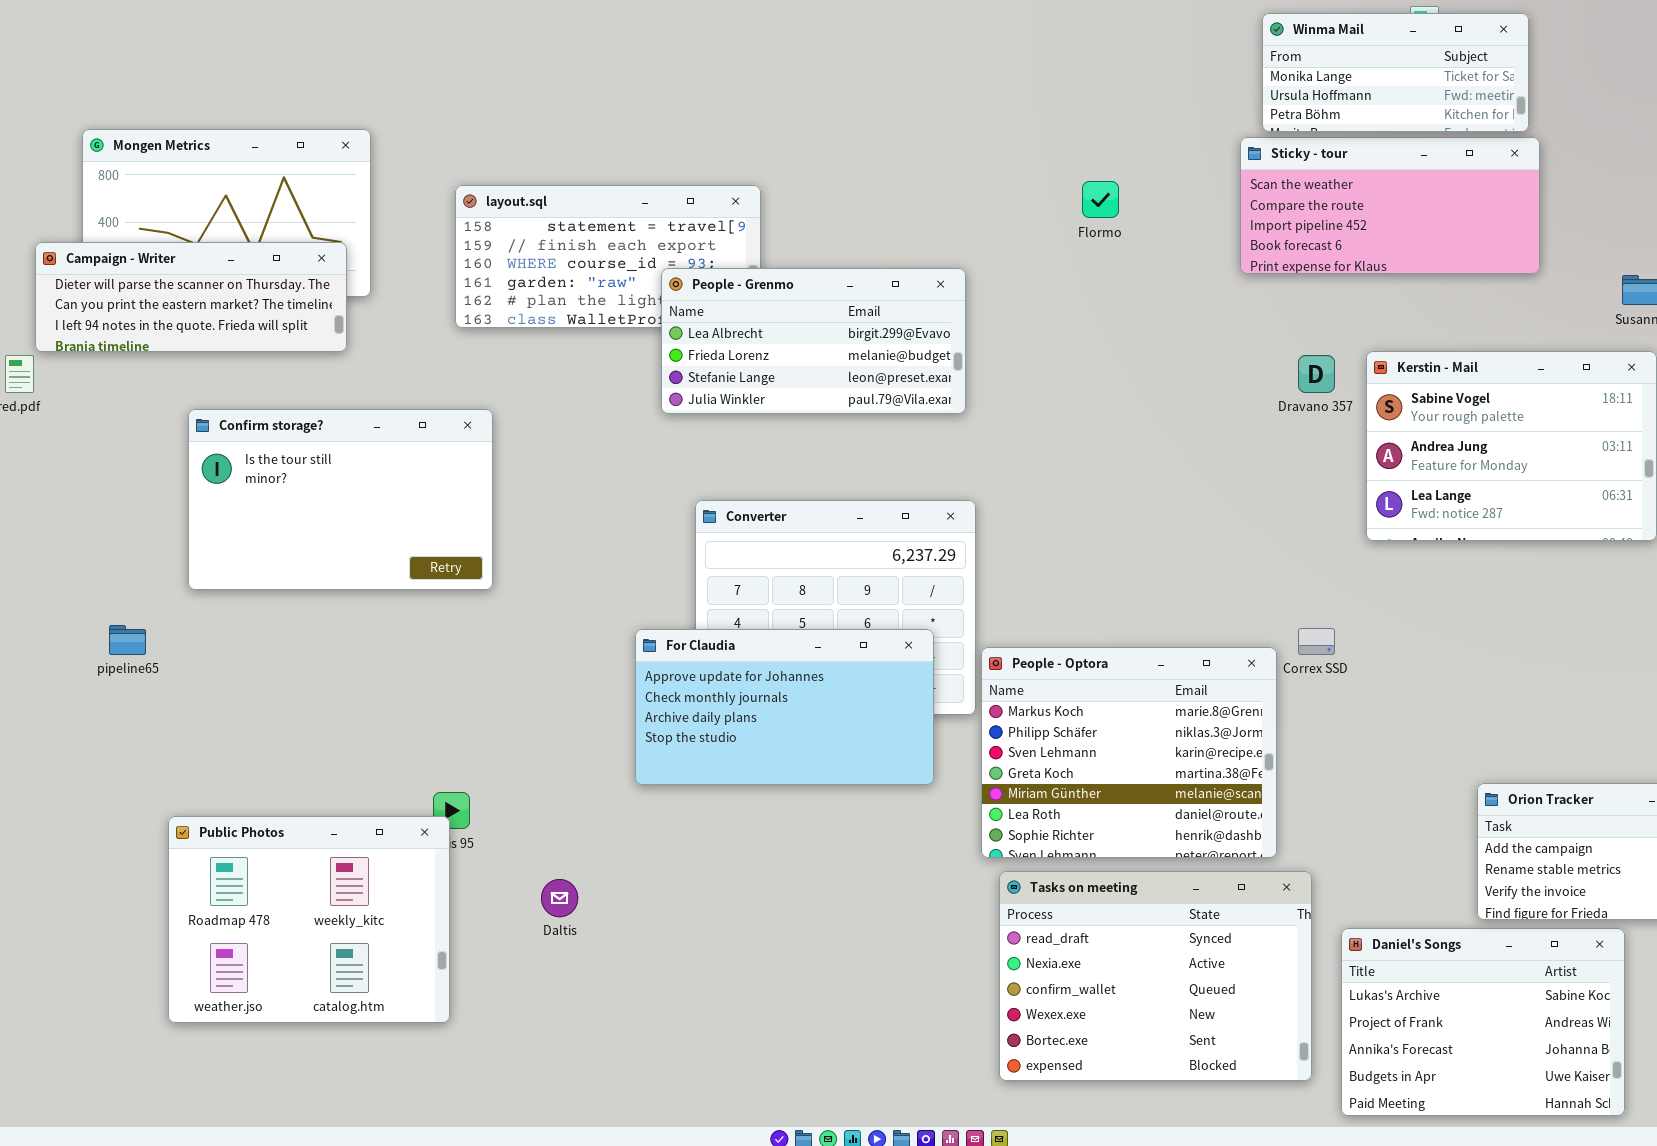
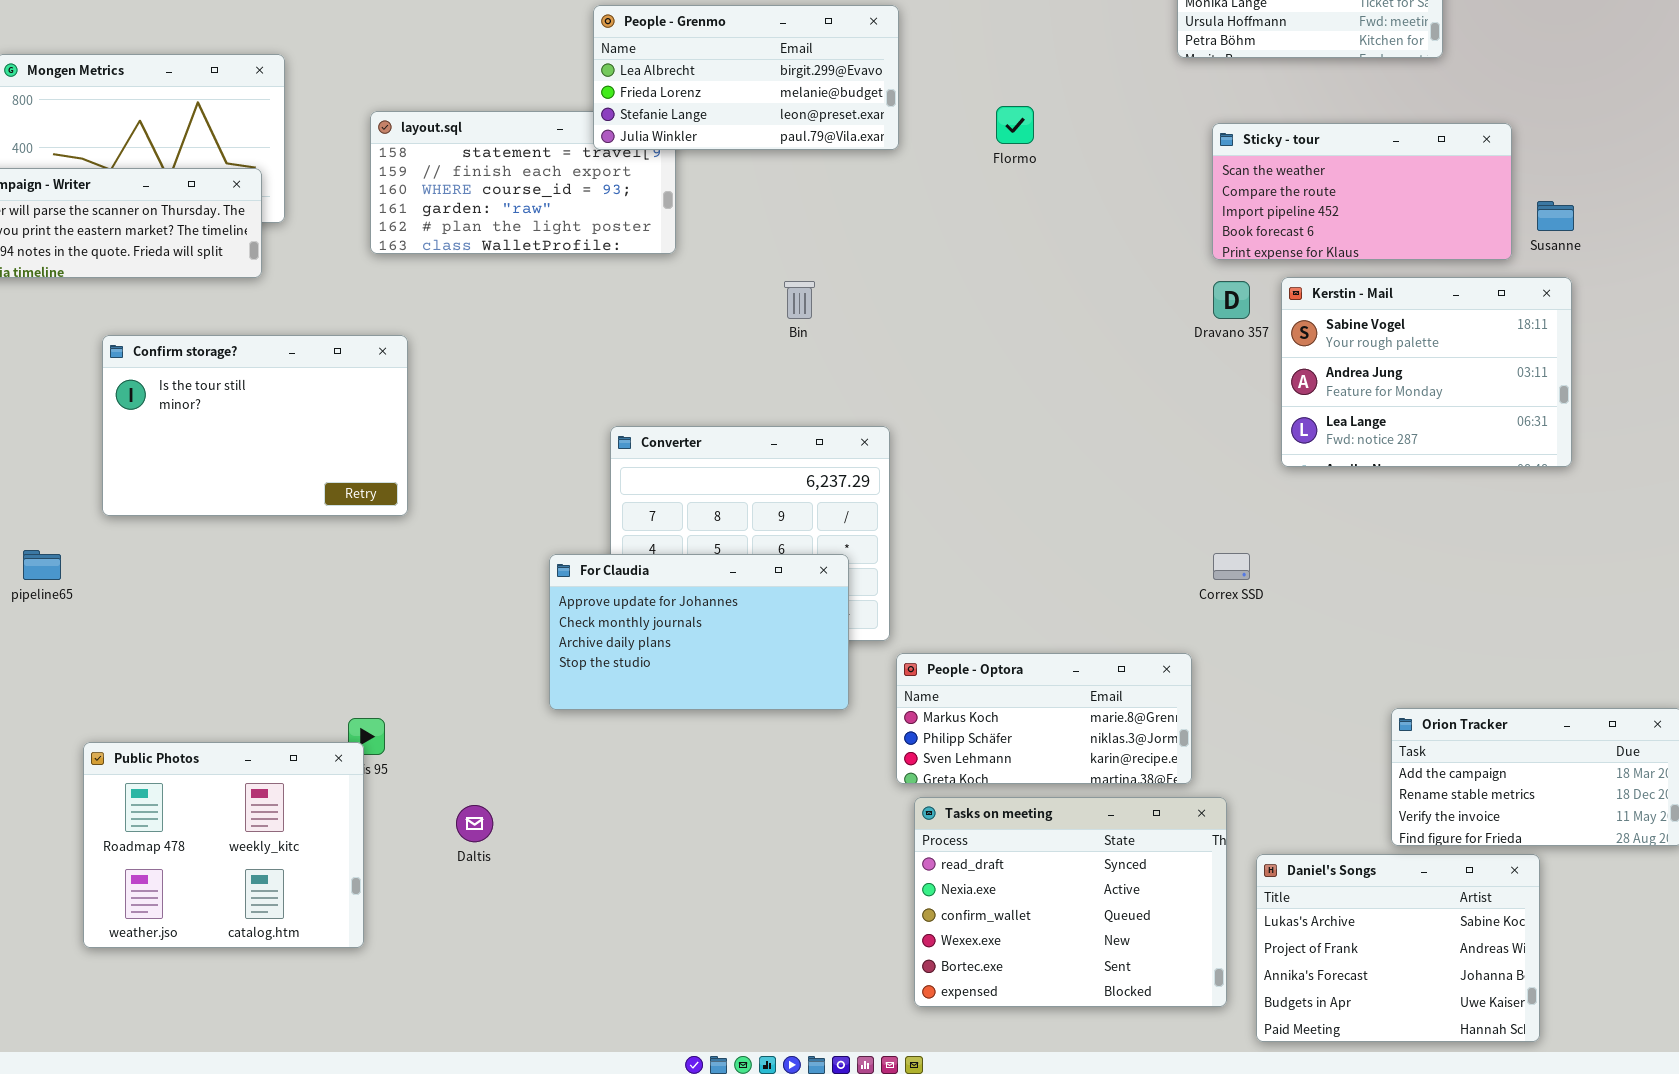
Sticky - tour: [1240,137,1540,274] -> [1212,123,1512,260], moved
People - Grenmo: [661,268,966,414] -> [593,5,899,150], moved
People - Optora: [981,647,1277,858] -> [896,653,1192,784], resized

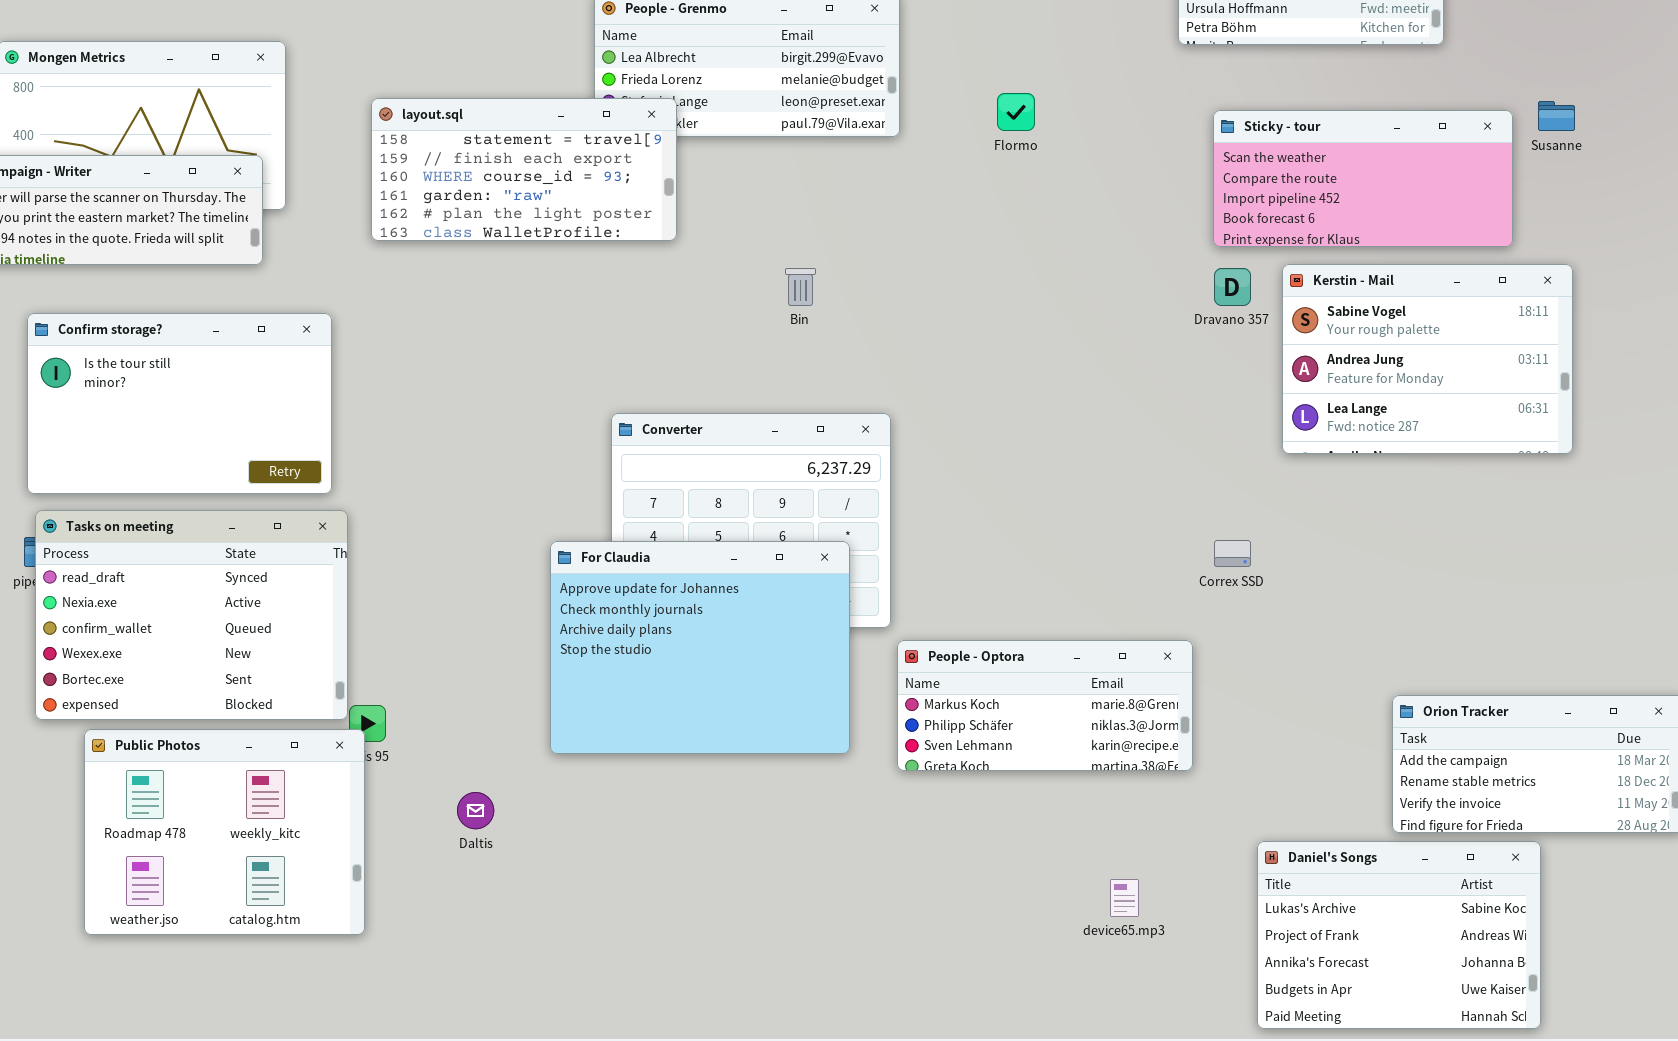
layout.sql: [370,111,676,254] -> [371,98,677,241], raised
Susanne: [1537,201,1574,231] -> [1538,101,1575,131], moved
Confirm storage?: [102,335,408,516] -> [27,313,332,494], moved
For Claudia: [549,554,849,710] -> [550,541,850,754], resized
Tasks on meeting: [914,797,1227,1007] -> [35,510,348,720], moved

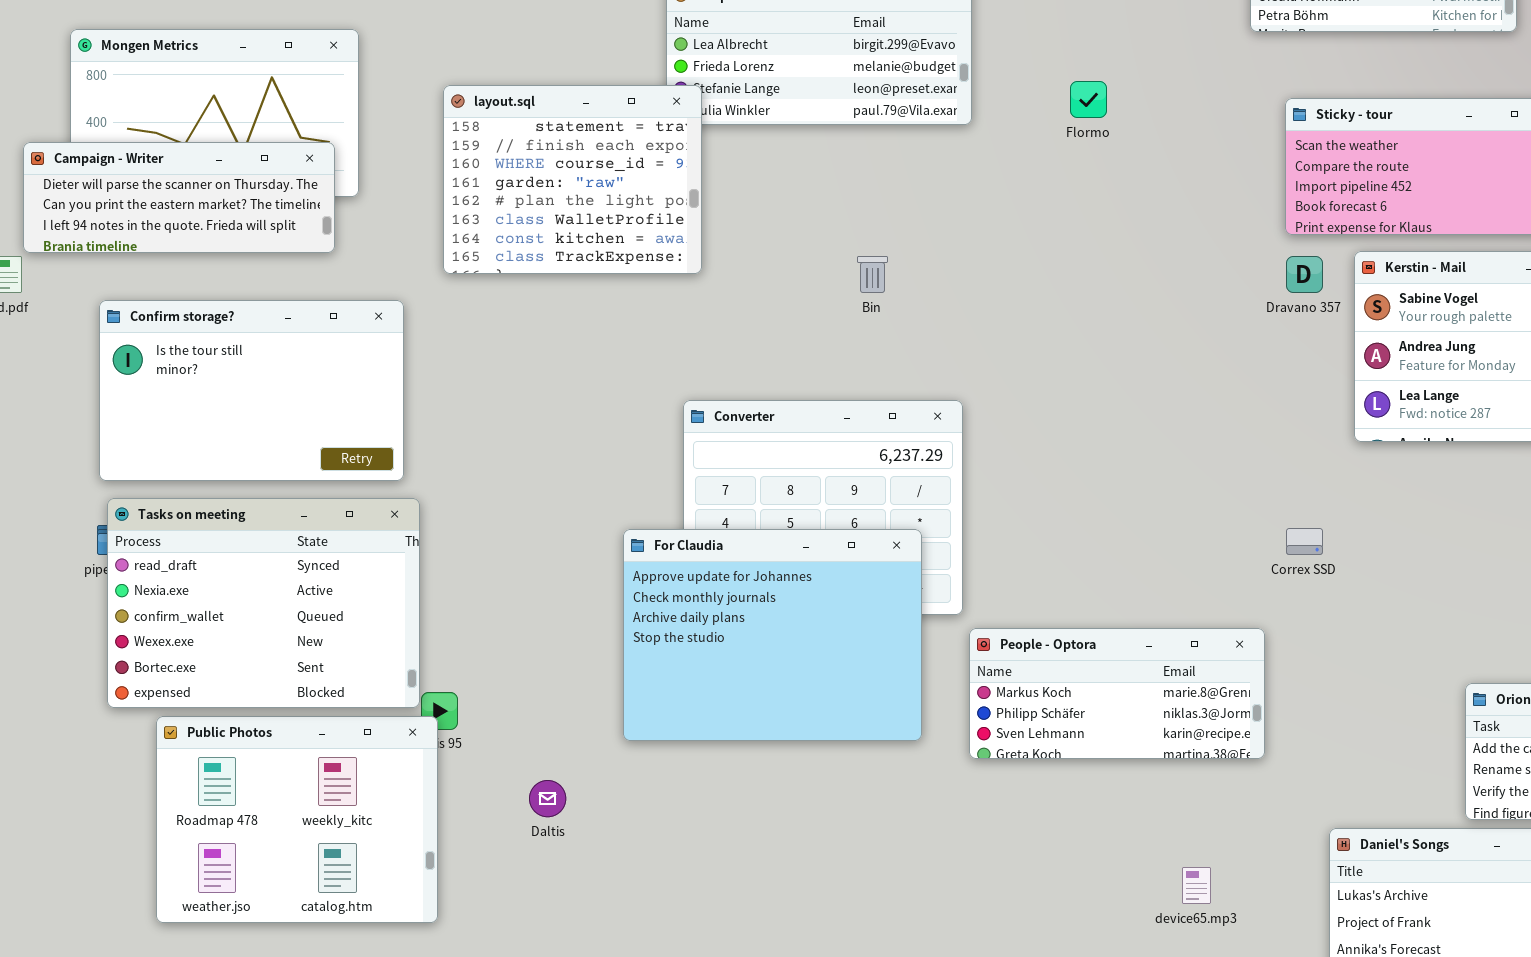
layout.sql: [371,98,677,241] -> [443,85,702,274], resized

